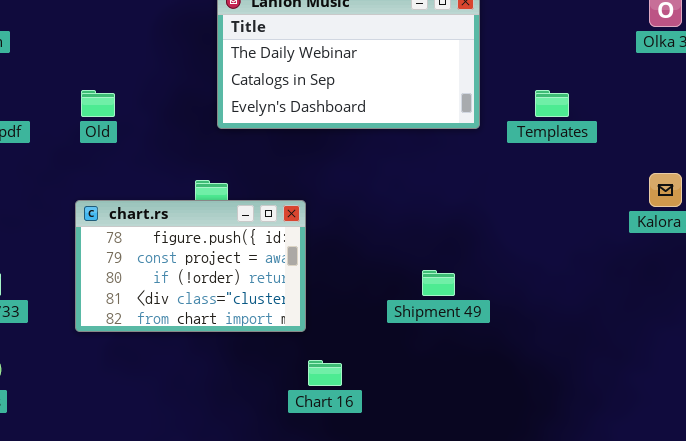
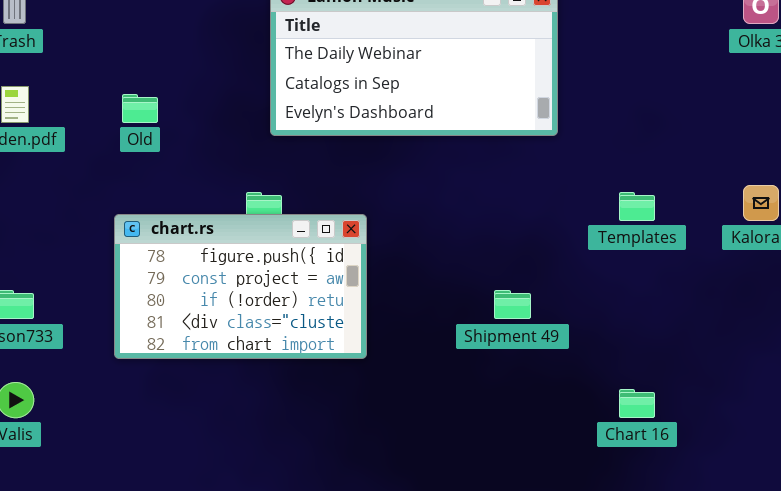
Templates: [535,90,569,117] -> [619,192,655,221], moved
Chart 16: [308,360,342,386] -> [619,389,655,418], moved

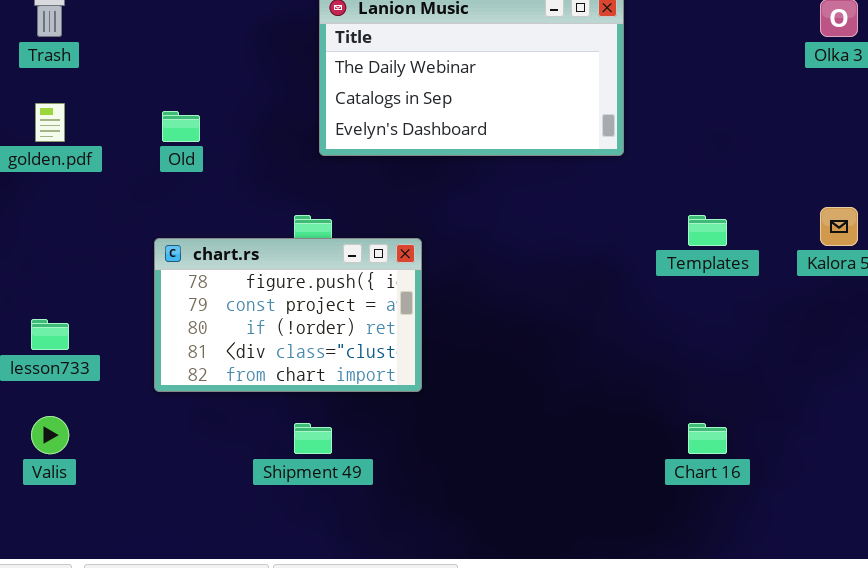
Shipment 49: [494,290,531,319] -> [294,423,332,454], moved

